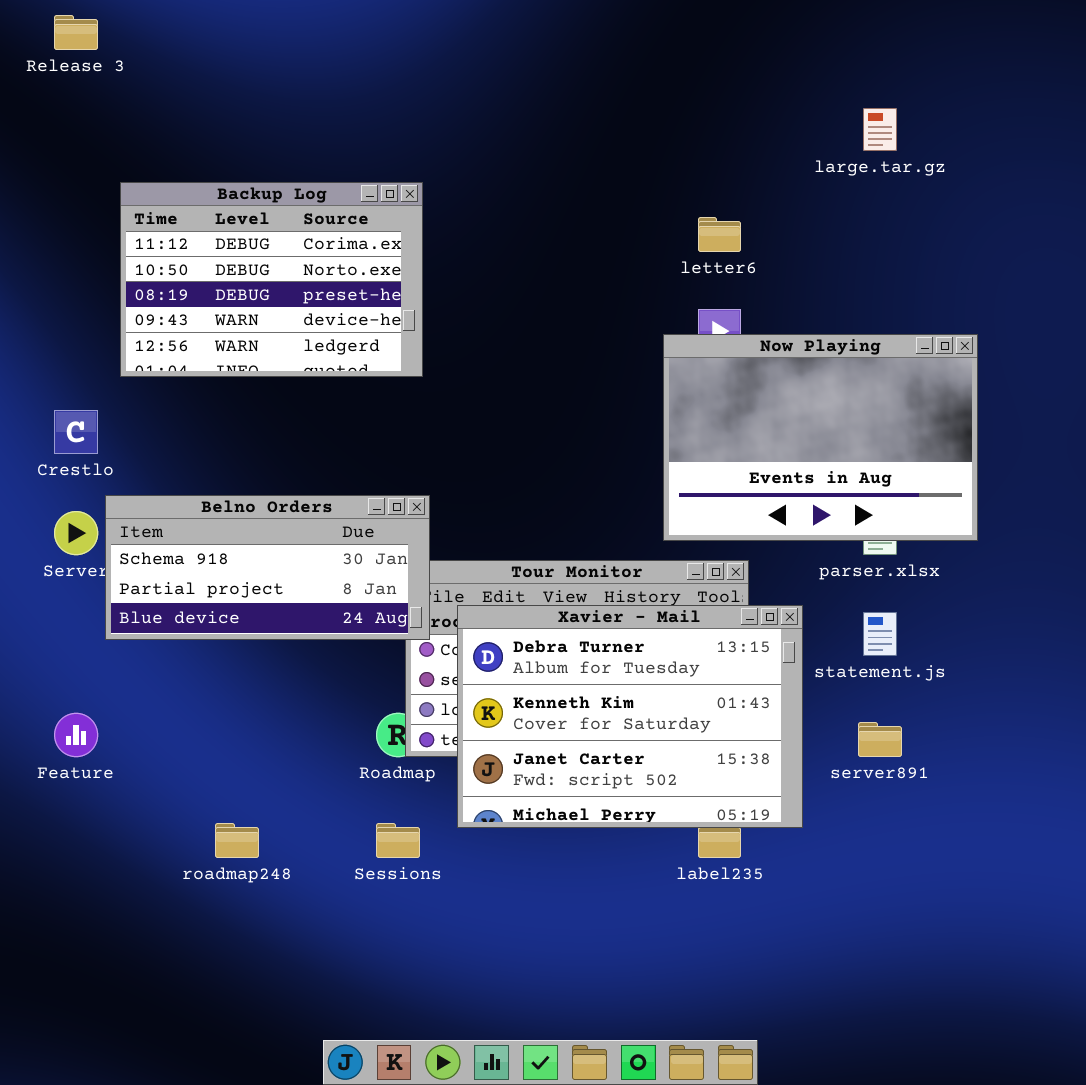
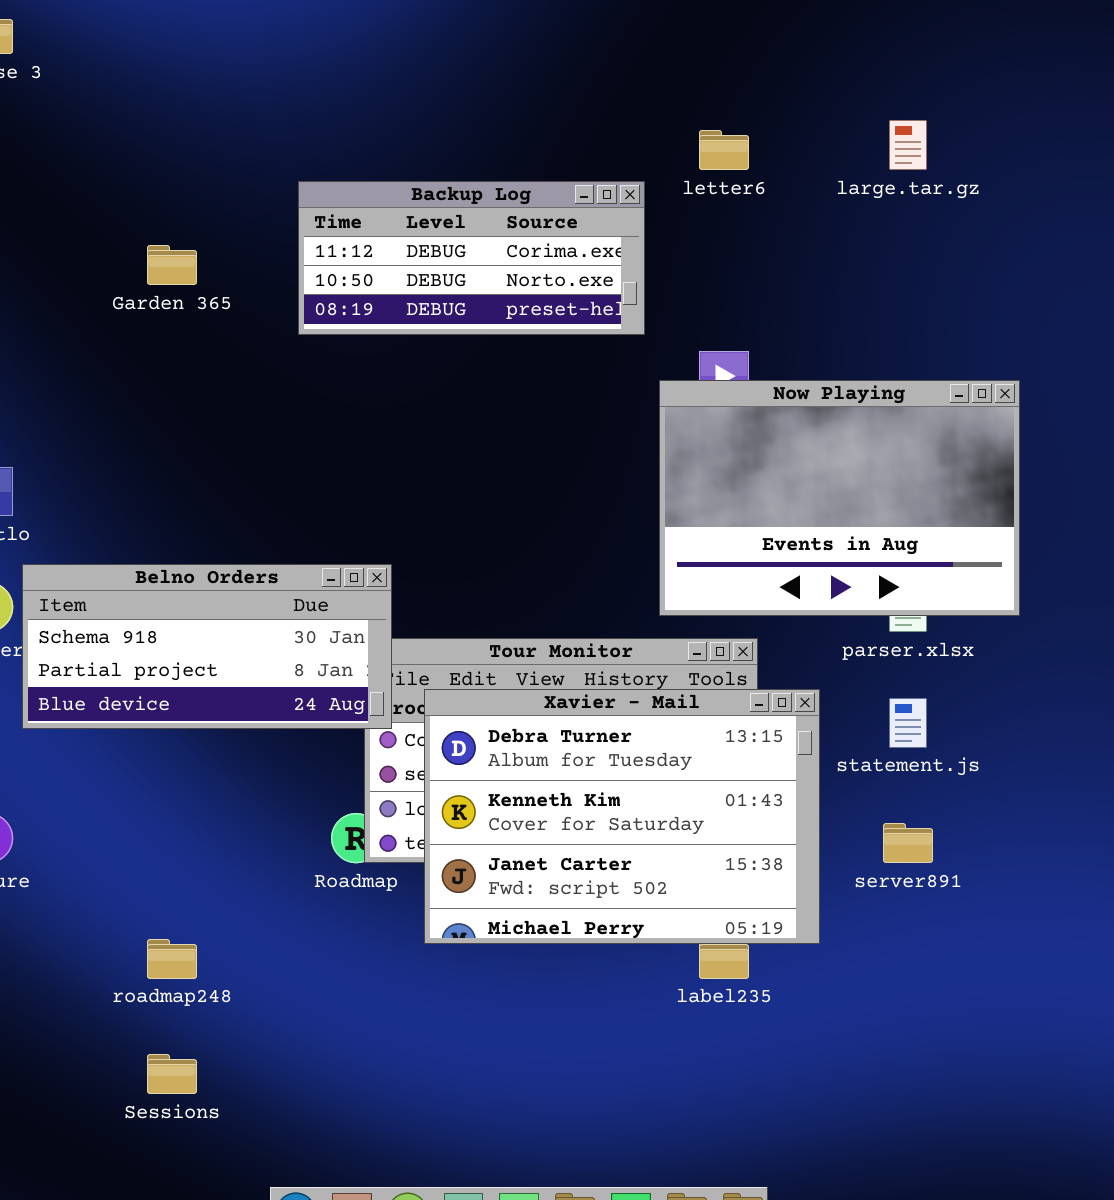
Backup Log: [120,182,423,377] -> [298,181,645,335], moved, resized
letter6: [698,217,741,252] -> [699,130,749,170], moved
Sessions: [376,823,420,858] -> [147,1054,197,1094], moved

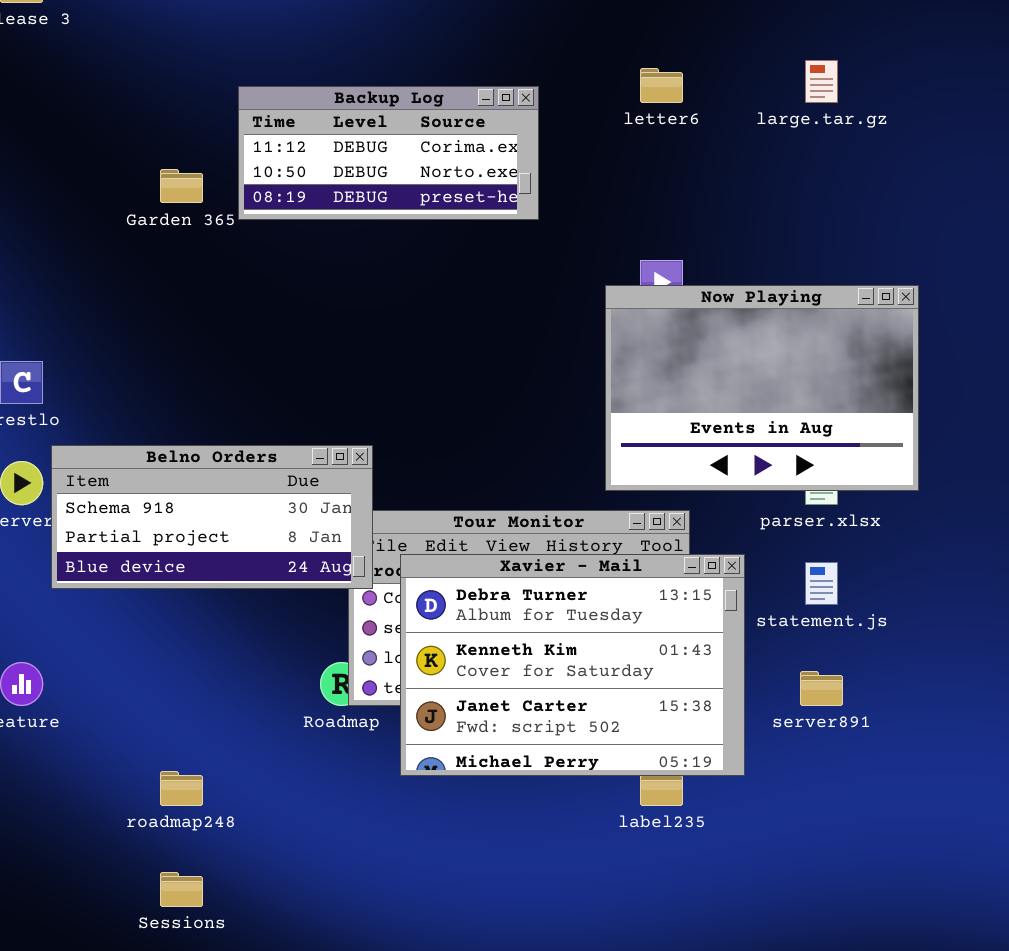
Backup Log: [298,181,645,335] -> [238,86,539,220], moved

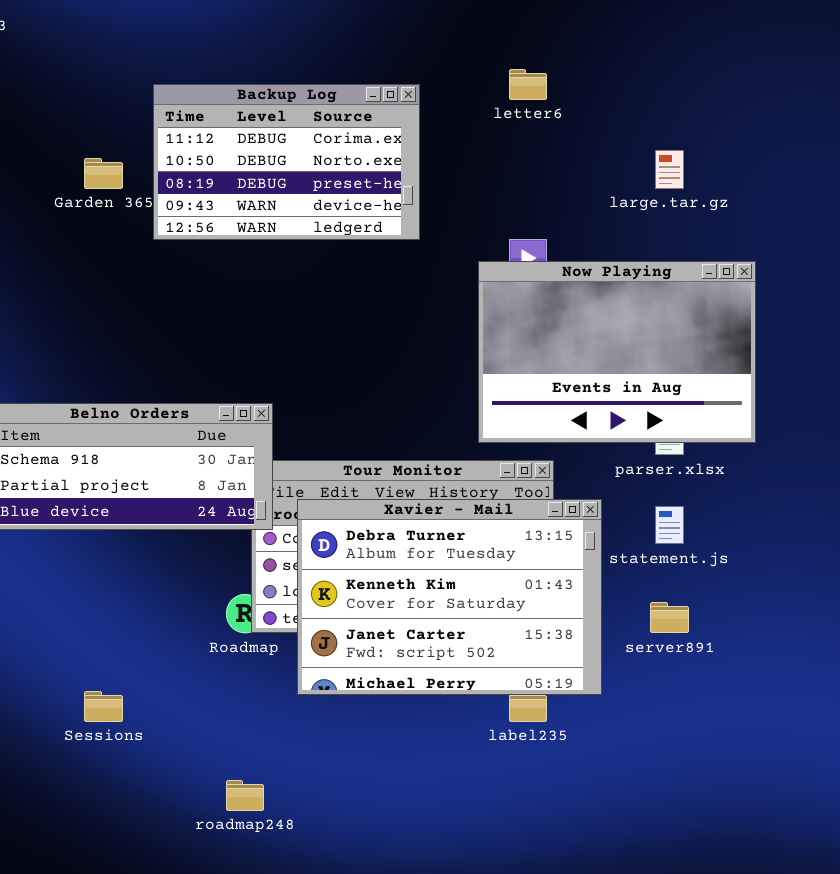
large.tar.gz: [805,60,838,103] -> [655,150,684,189], moved
Backup Log: [238,86,539,220] -> [153,84,420,240], resized
roadmap248: [160,771,203,806] -> [226,780,264,811], moved
Sessions: [160,872,203,907] -> [84,691,123,722], moved

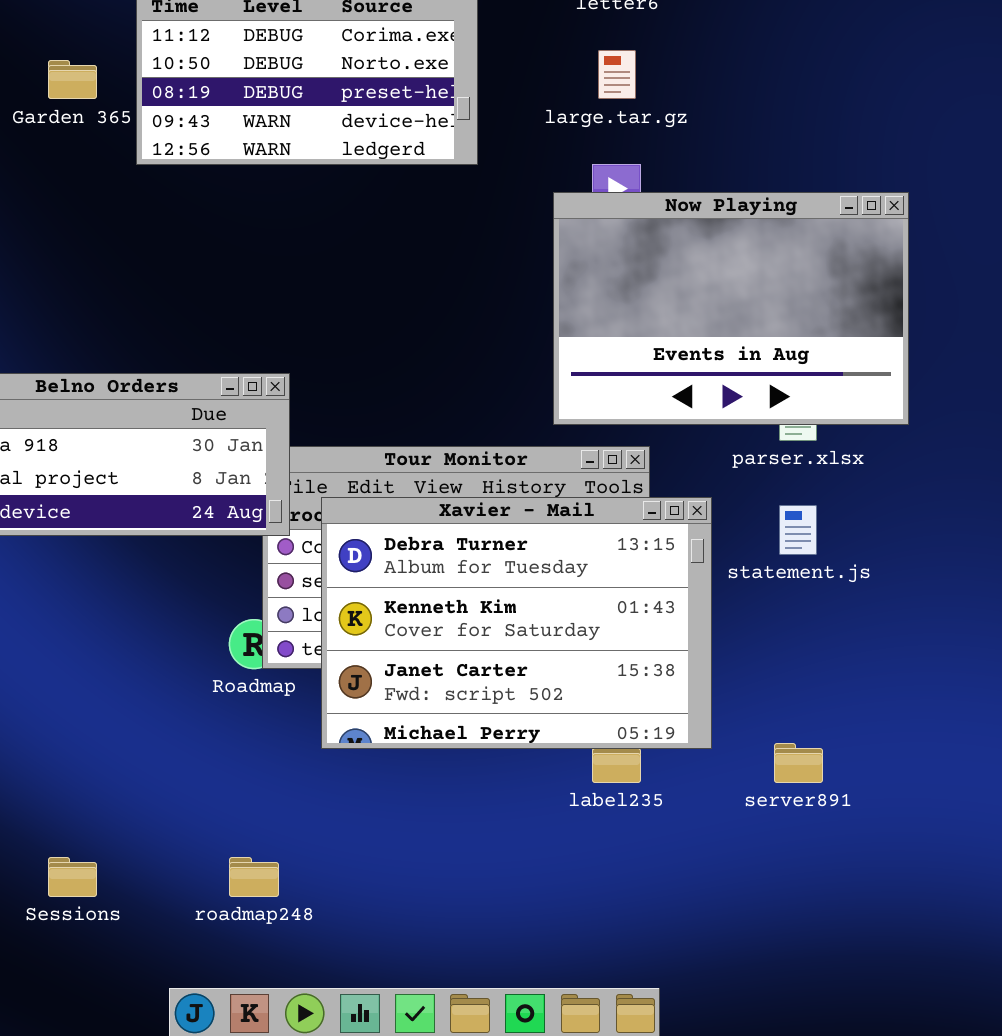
large.tar.gz: [655,150,684,189] -> [598,50,636,99], moved
server891: [650,602,689,633] -> [774,743,823,783], moved
Sessions: [84,691,123,722] -> [48,857,97,897], moved

